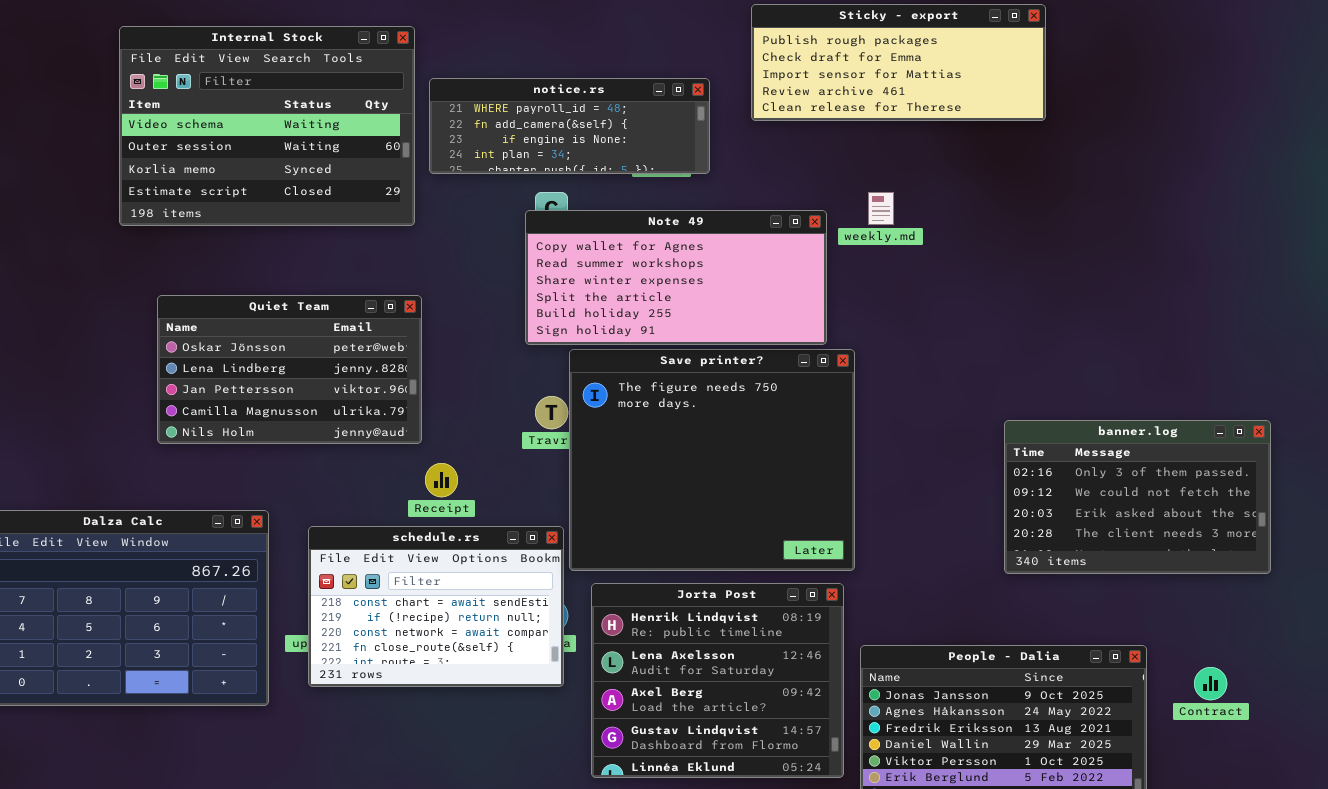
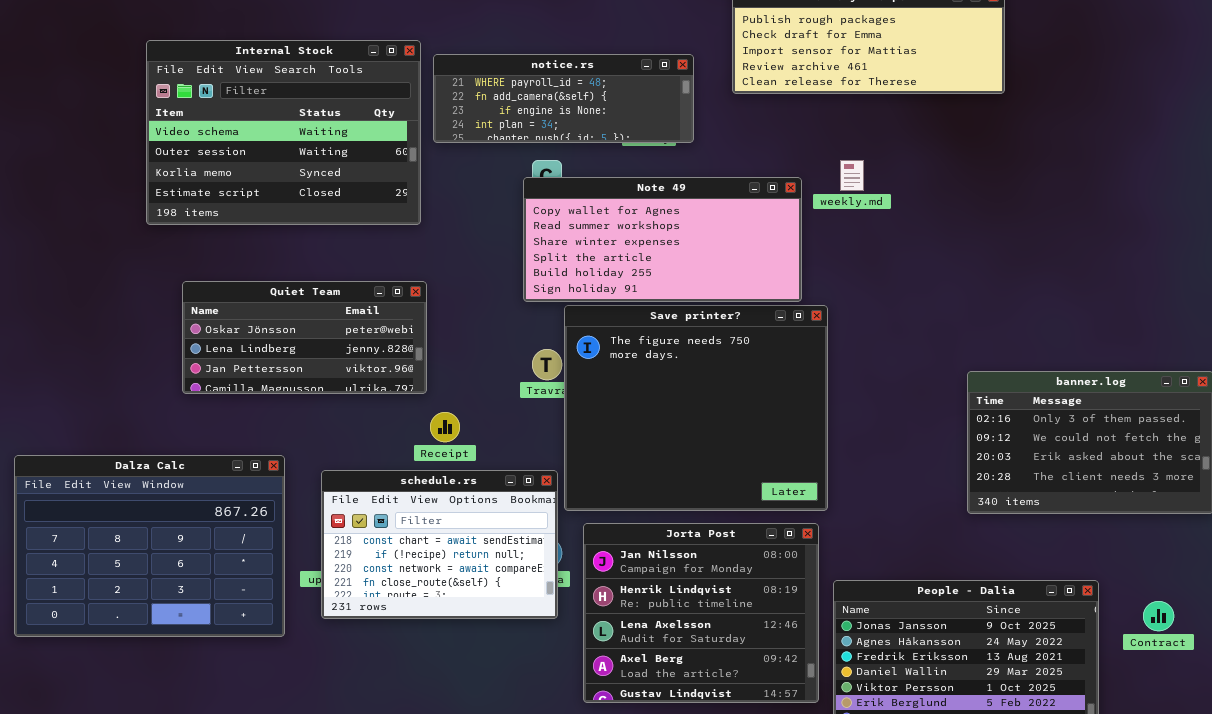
Internal Stock: [119,26,415,226] -> [146,40,421,225], moved
Quiet Team: [157,295,422,444] -> [182,281,427,394], resized
Jorta Post: [591,583,844,778] -> [583,523,819,703], scrolled up 1 row

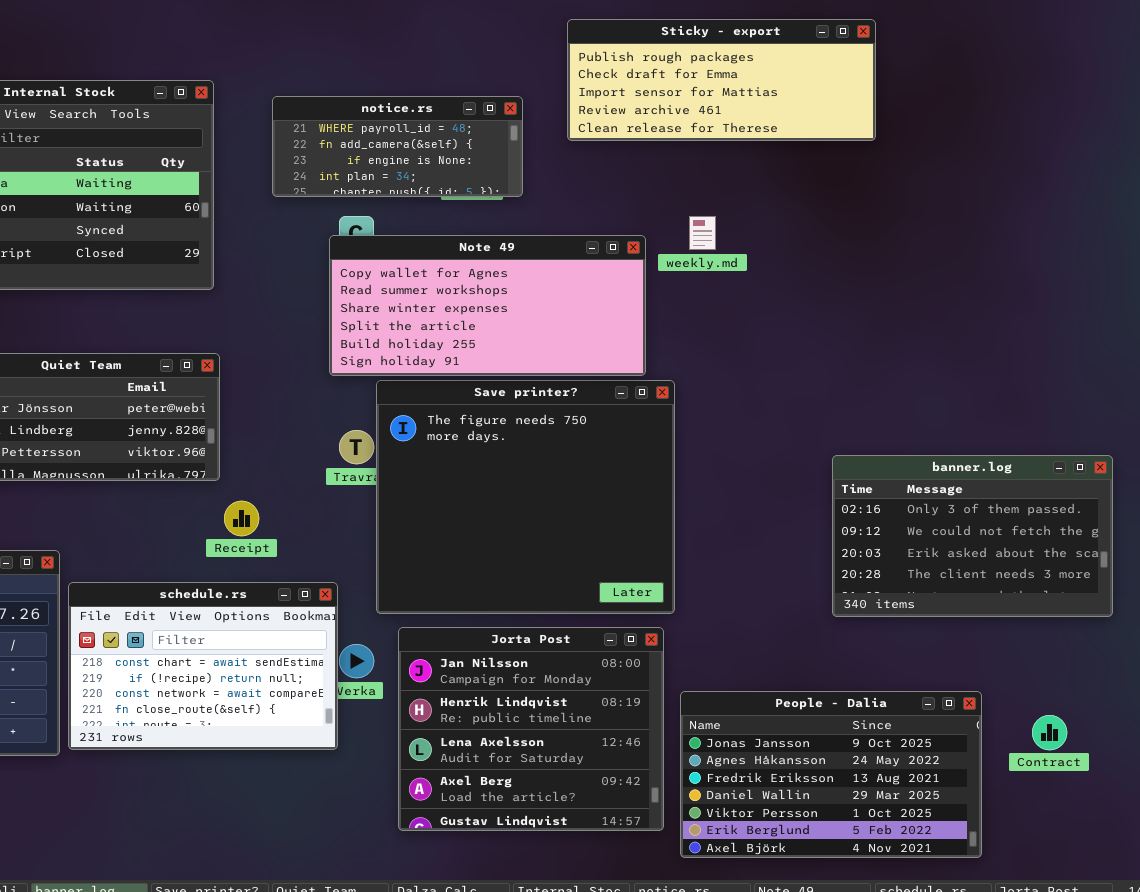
notice.rs: [433,54,694,143] -> [272,96,523,197], resized
schedule.rs: [321,470,558,619] -> [68,582,338,750], moved

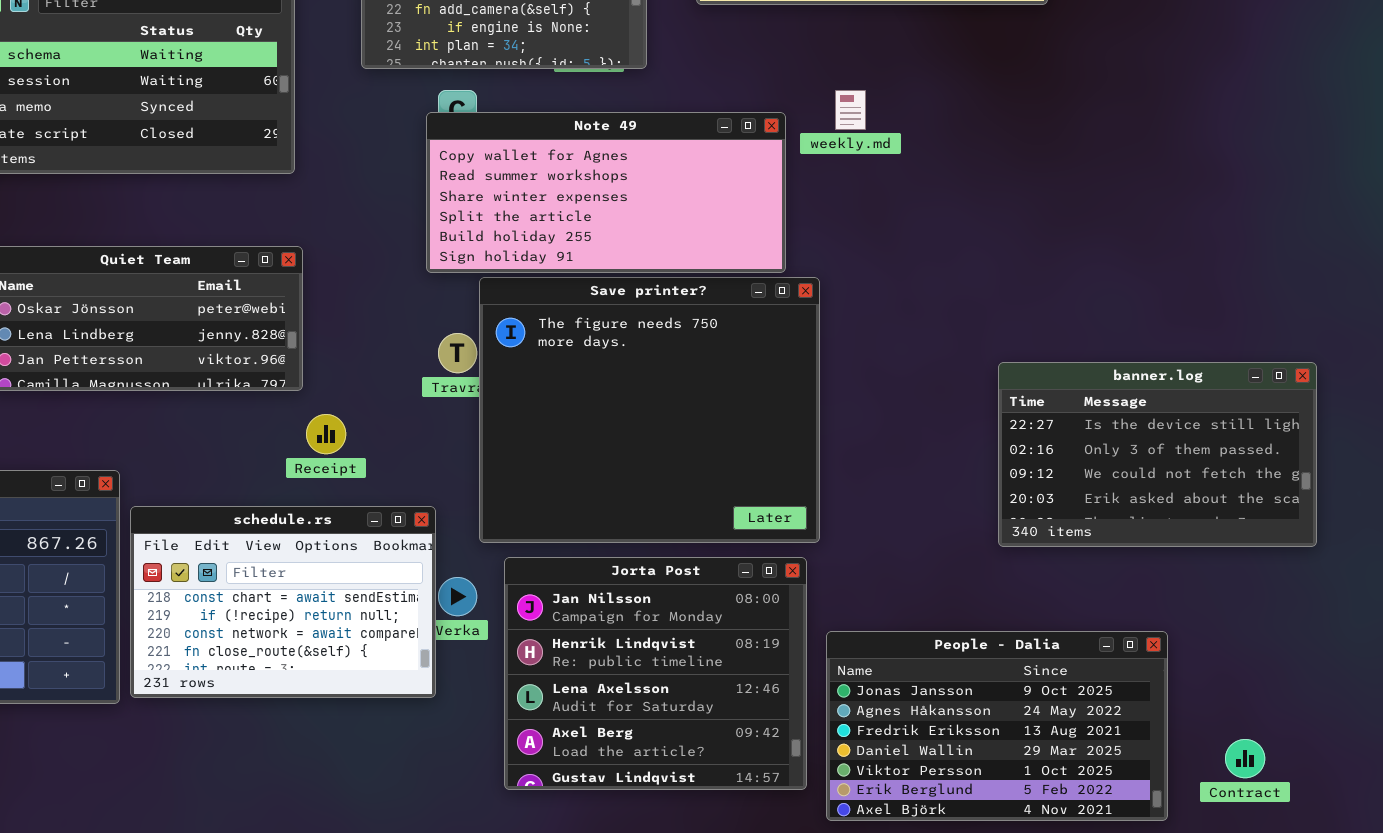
banner.log: [832,455,1113,617] -> [998,362,1317,547], scrolled up 1 row
Contract: [1032,715,1067,750] -> [1225,739,1265,778], moved

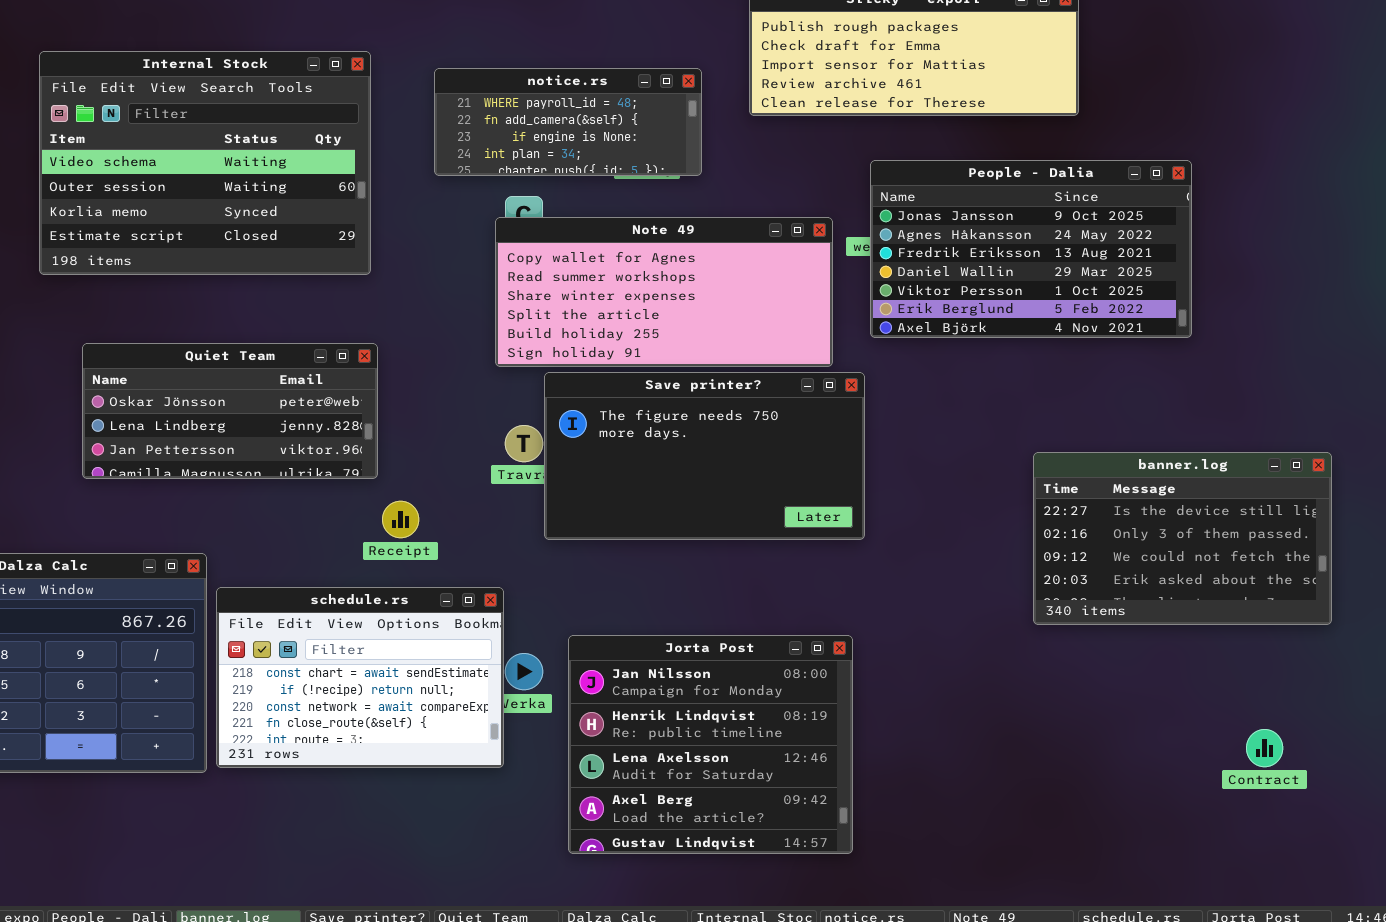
Save printer?: [479,277,820,543] -> [544,372,865,540], resized
People - Dalia: [826,631,1168,821] -> [870,160,1192,338], moved
Contract: [1225,739,1265,778] -> [1246,729,1283,767], moved

